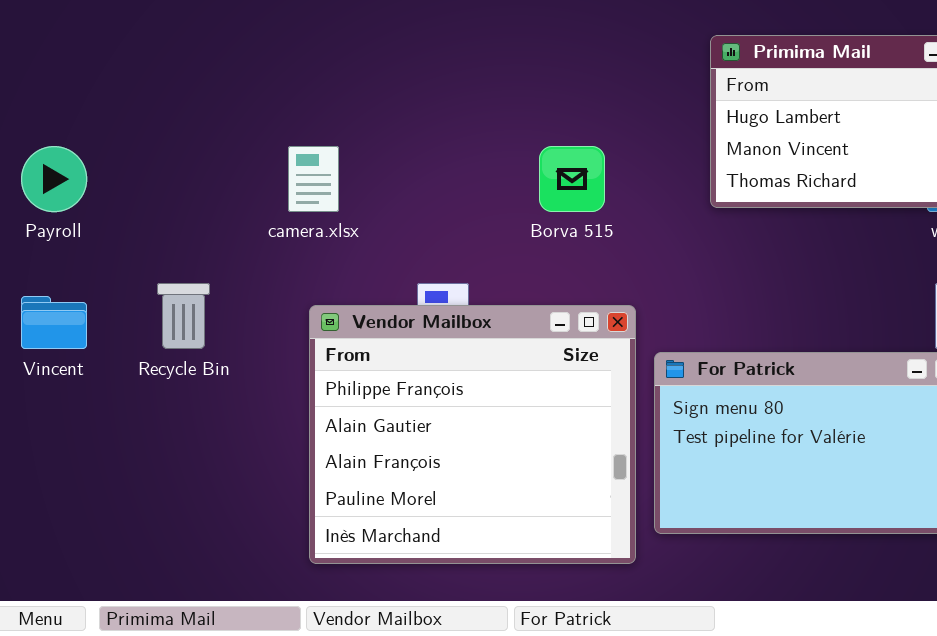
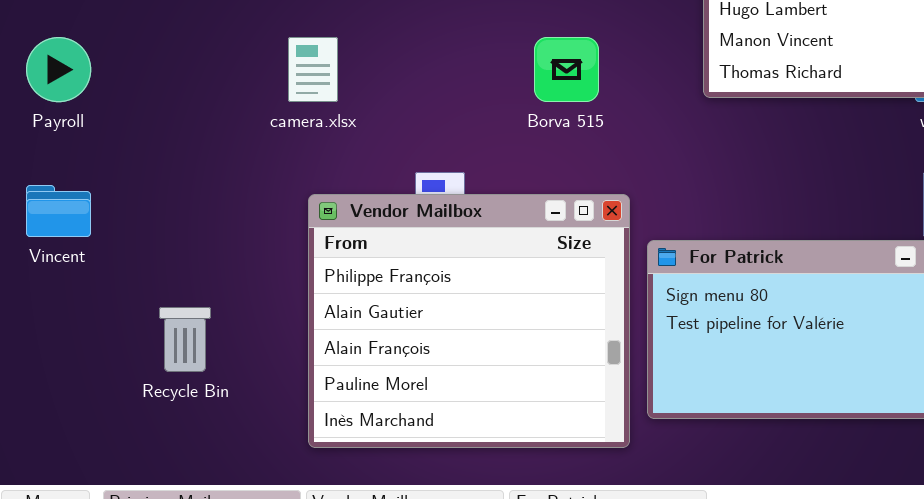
Recycle Bin: [157,283,210,349] -> [159,307,211,372], moved

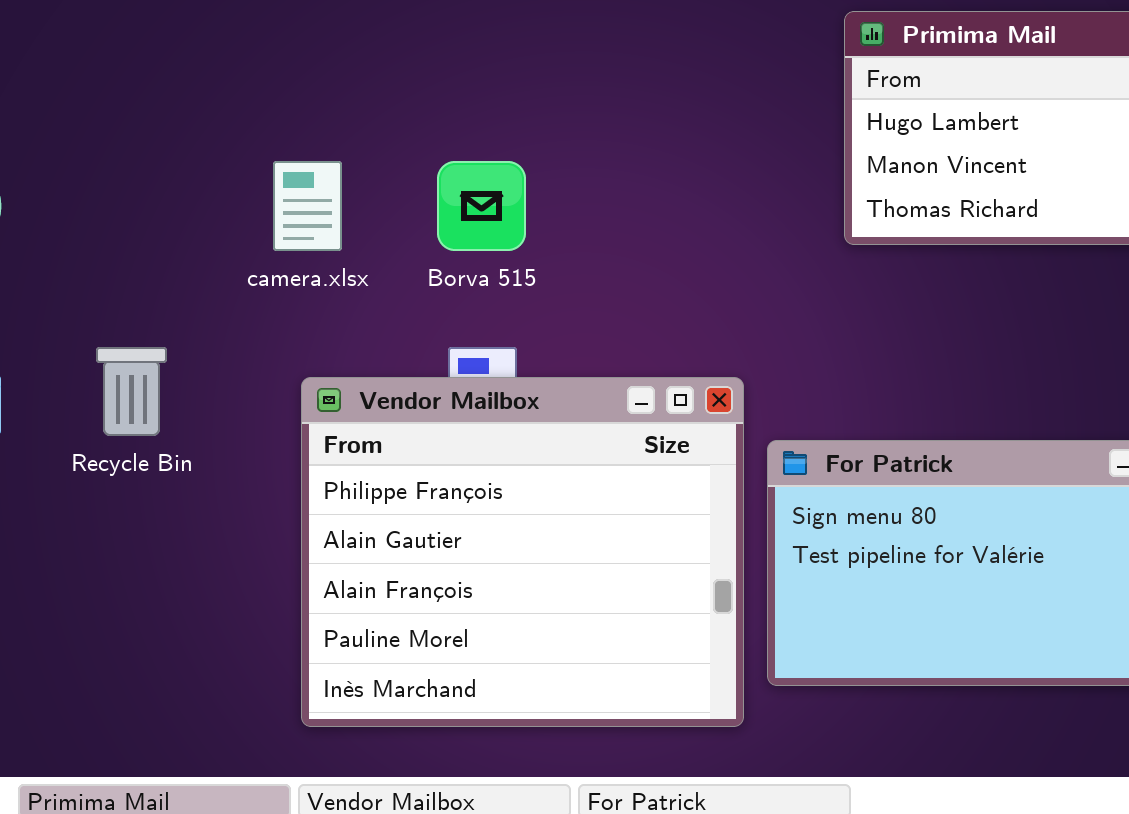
Borva 515: [534,37,599,102] -> [437,161,526,251], moved
Recycle Bin: [159,307,211,372] -> [96,347,167,436], moved

